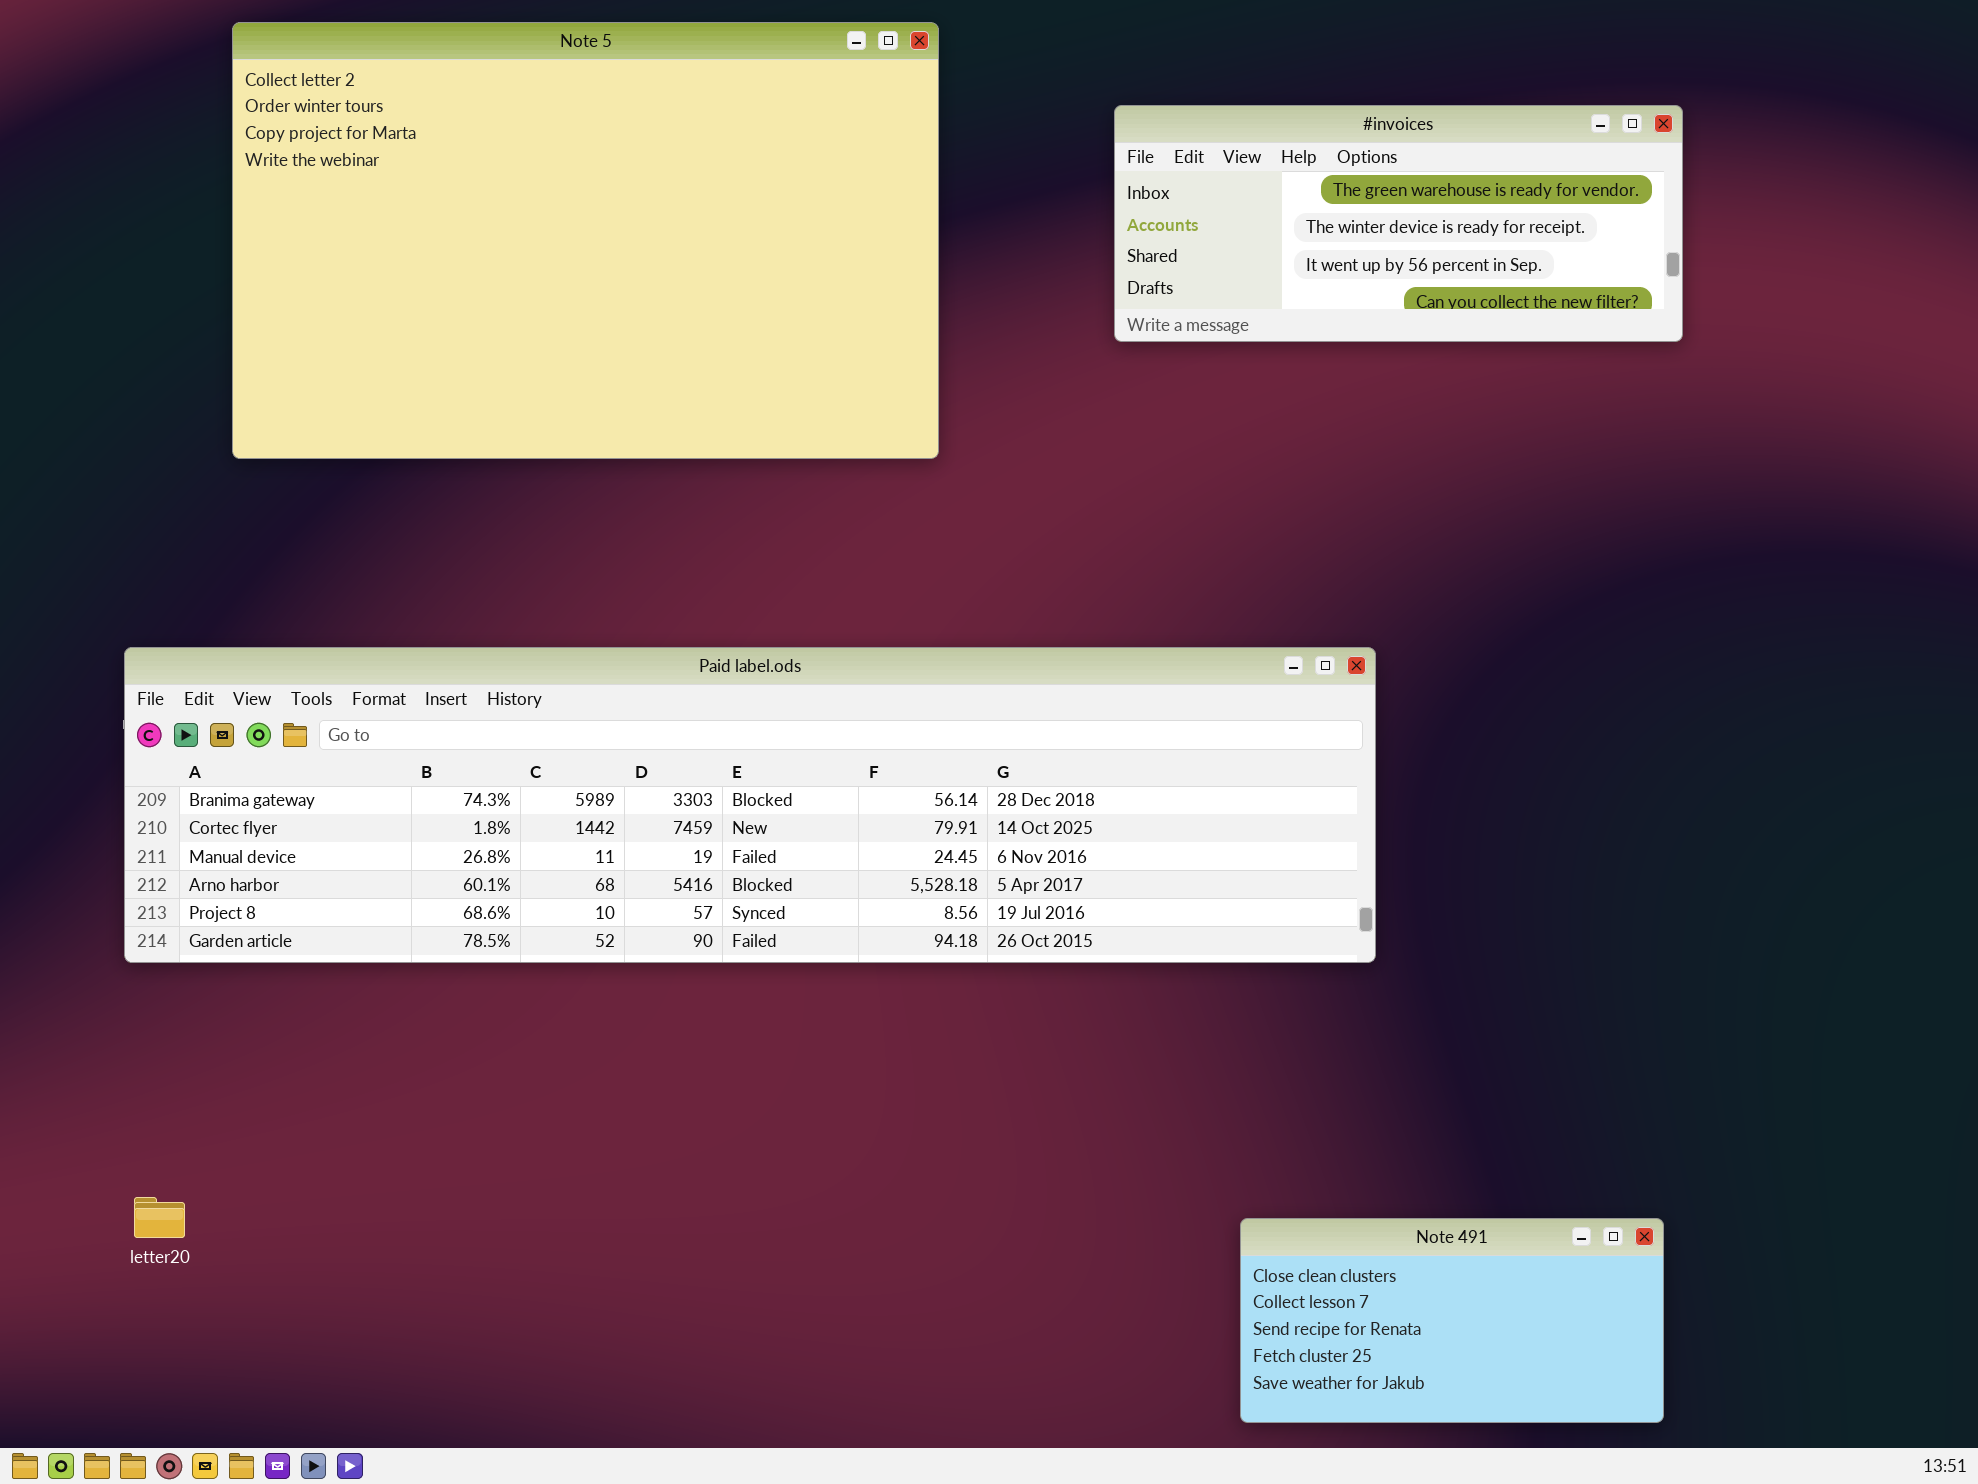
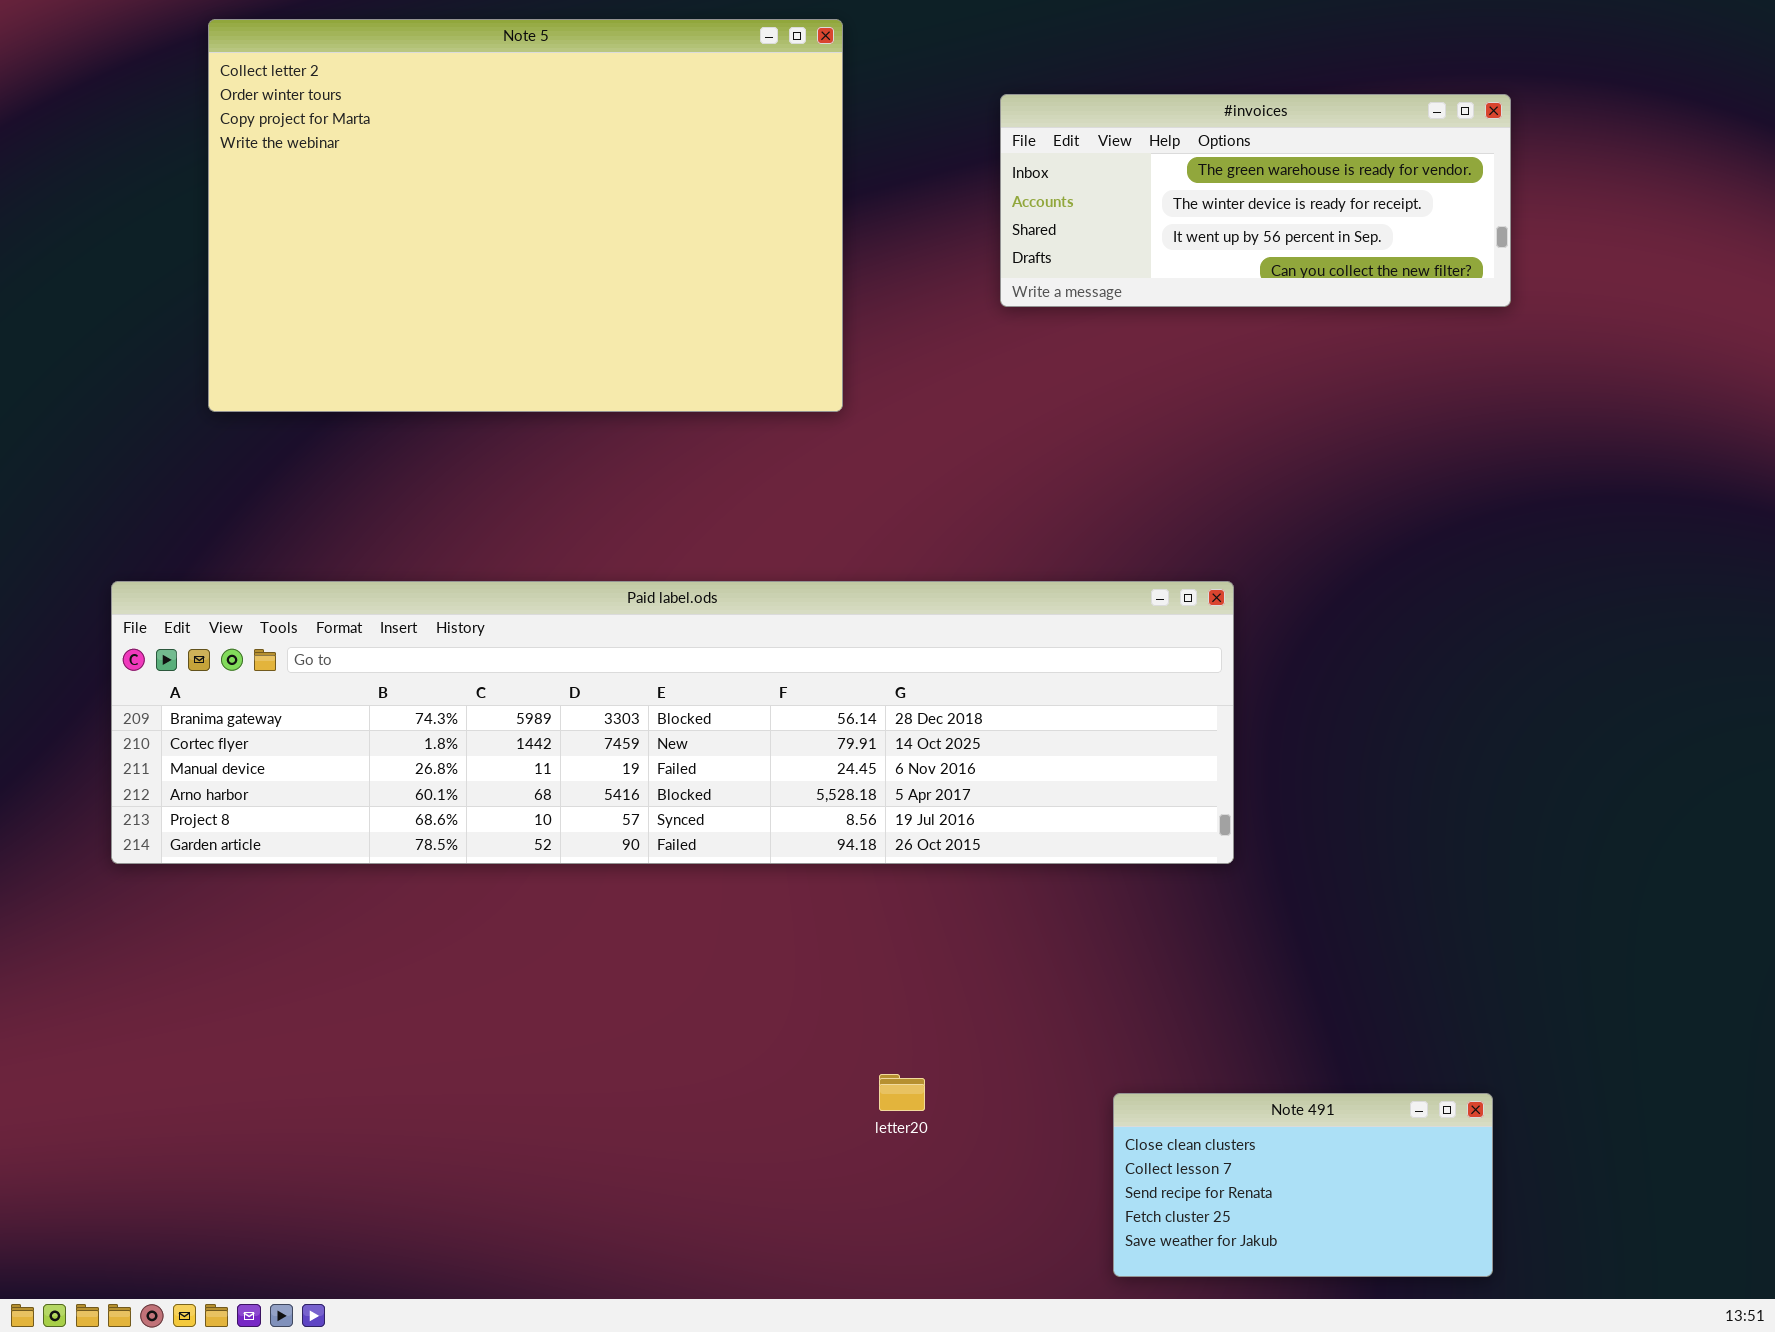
letter20: [134,1197,185,1238] -> [879,1074,925,1111], moved

